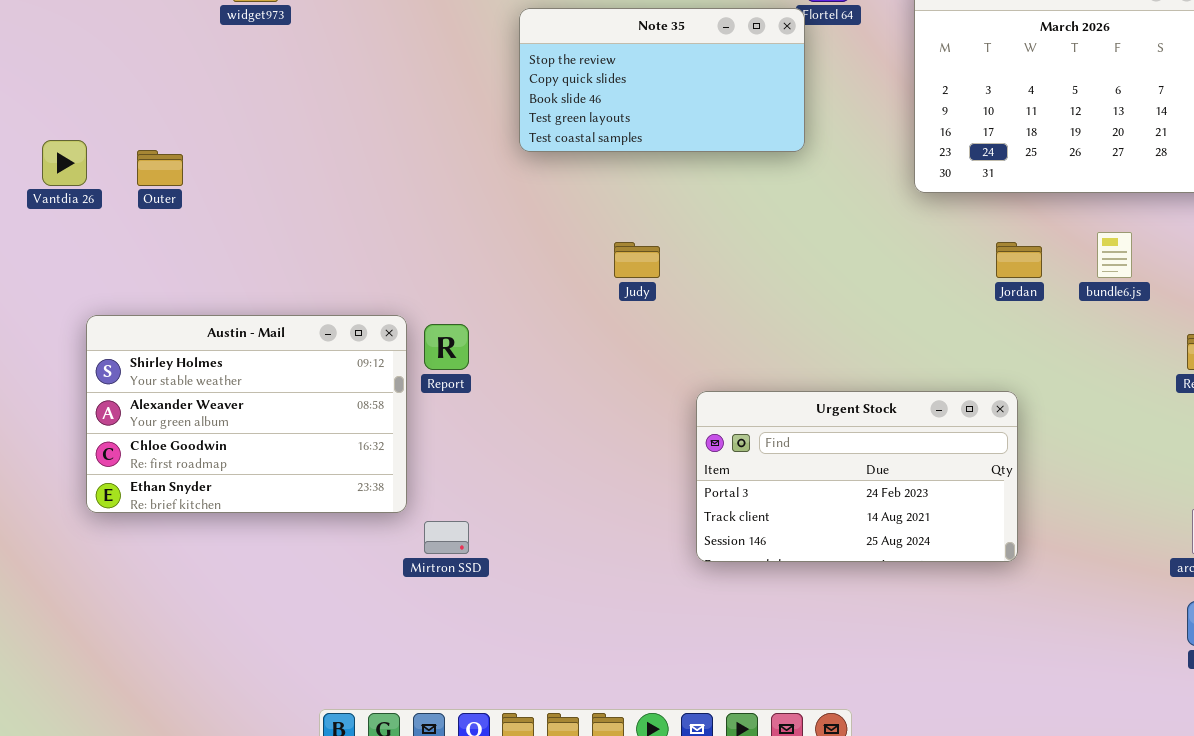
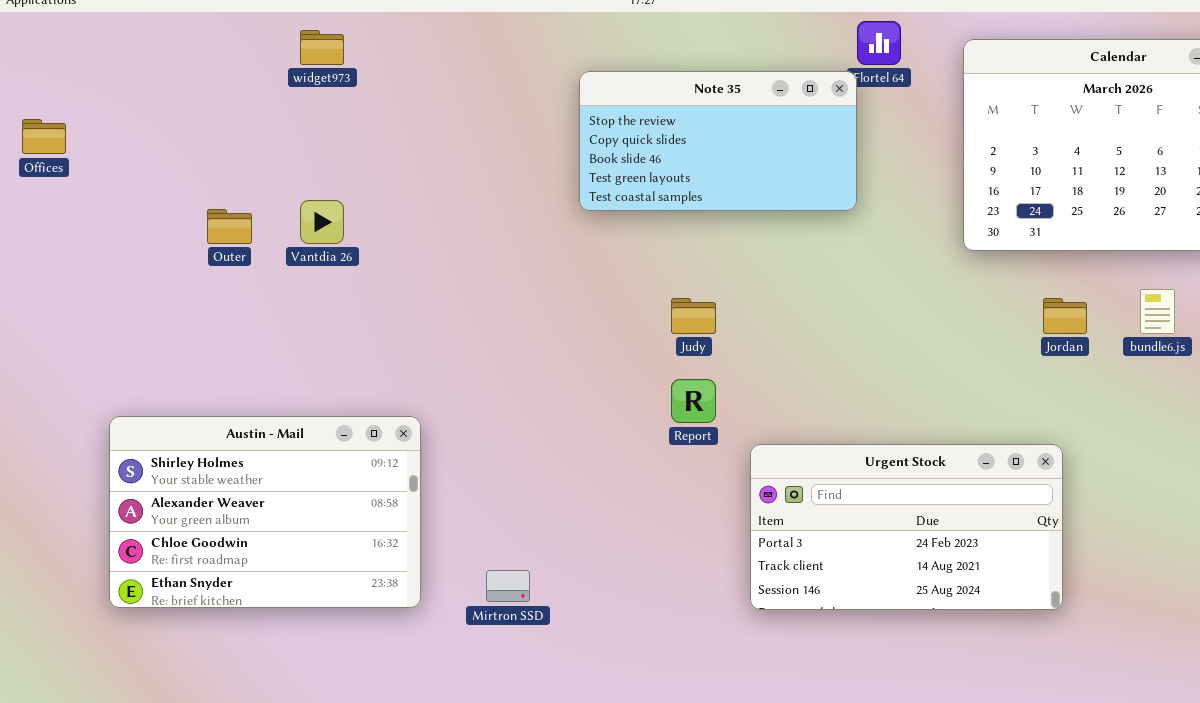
Vantdia 26: [42,140,87,186] -> [300,200,344,244], moved
Austin - Mail: [86,315,407,513] -> [109,416,421,608], moved
Report: [424,324,469,370] -> [671,379,716,423], moved

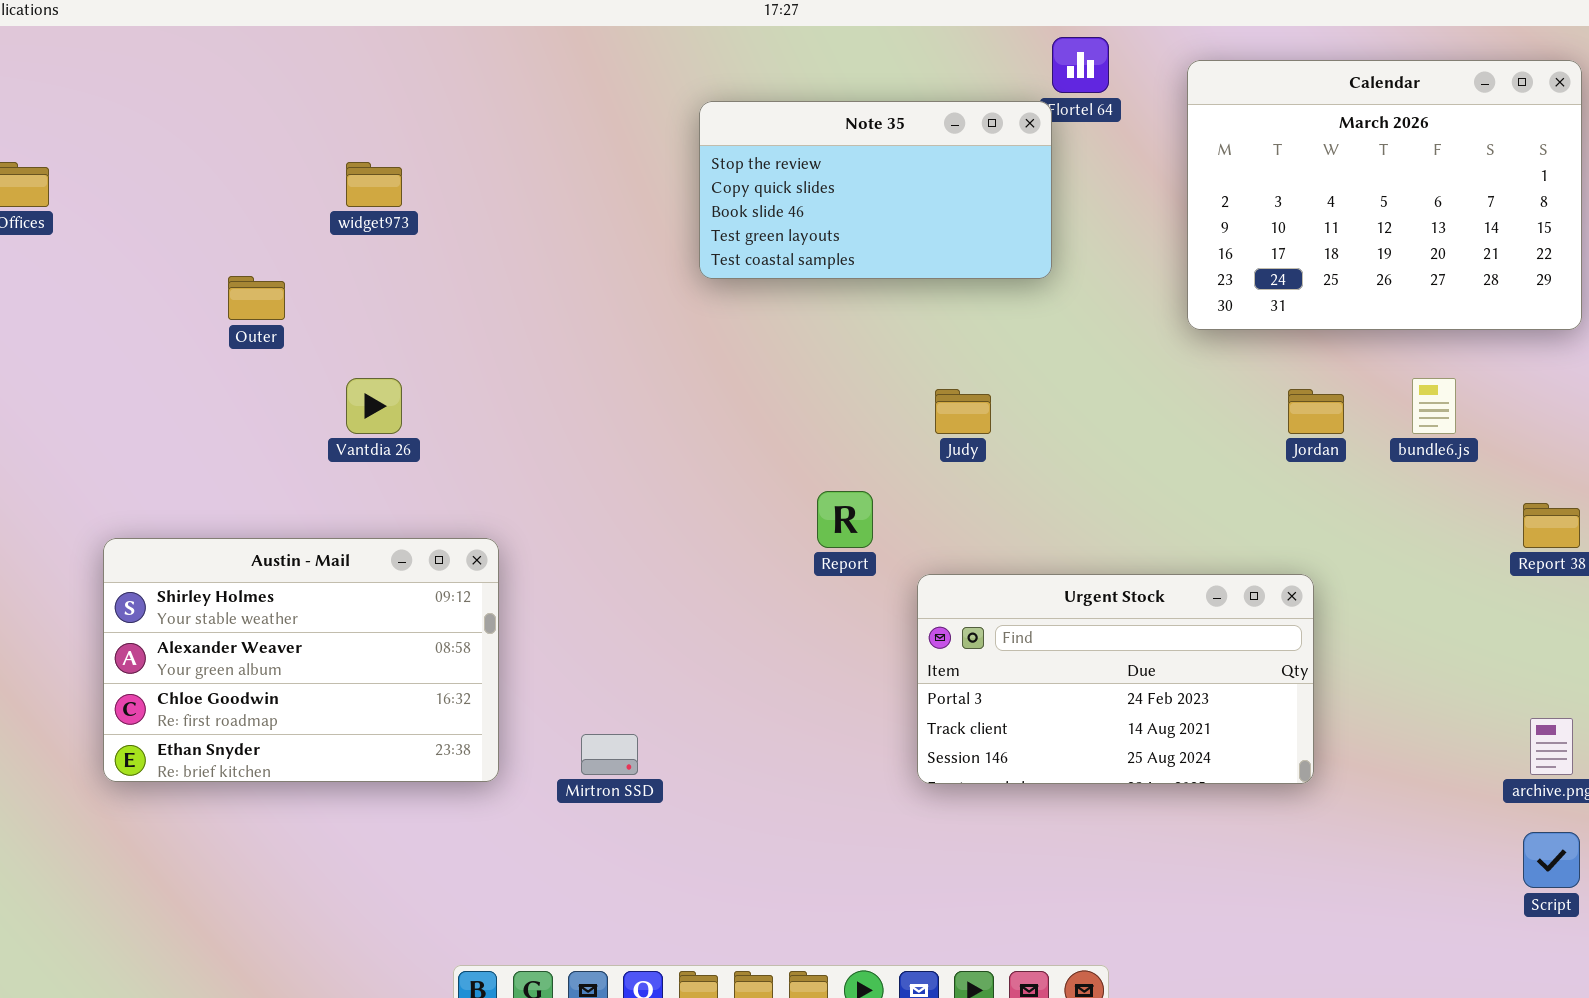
widget973: [300,30,344,65] -> [346,162,402,207], moved
Vantdia 26: [300,200,344,244] -> [346,378,402,434], moved
Judy: [671,298,716,334] -> [935,389,991,434], moved

